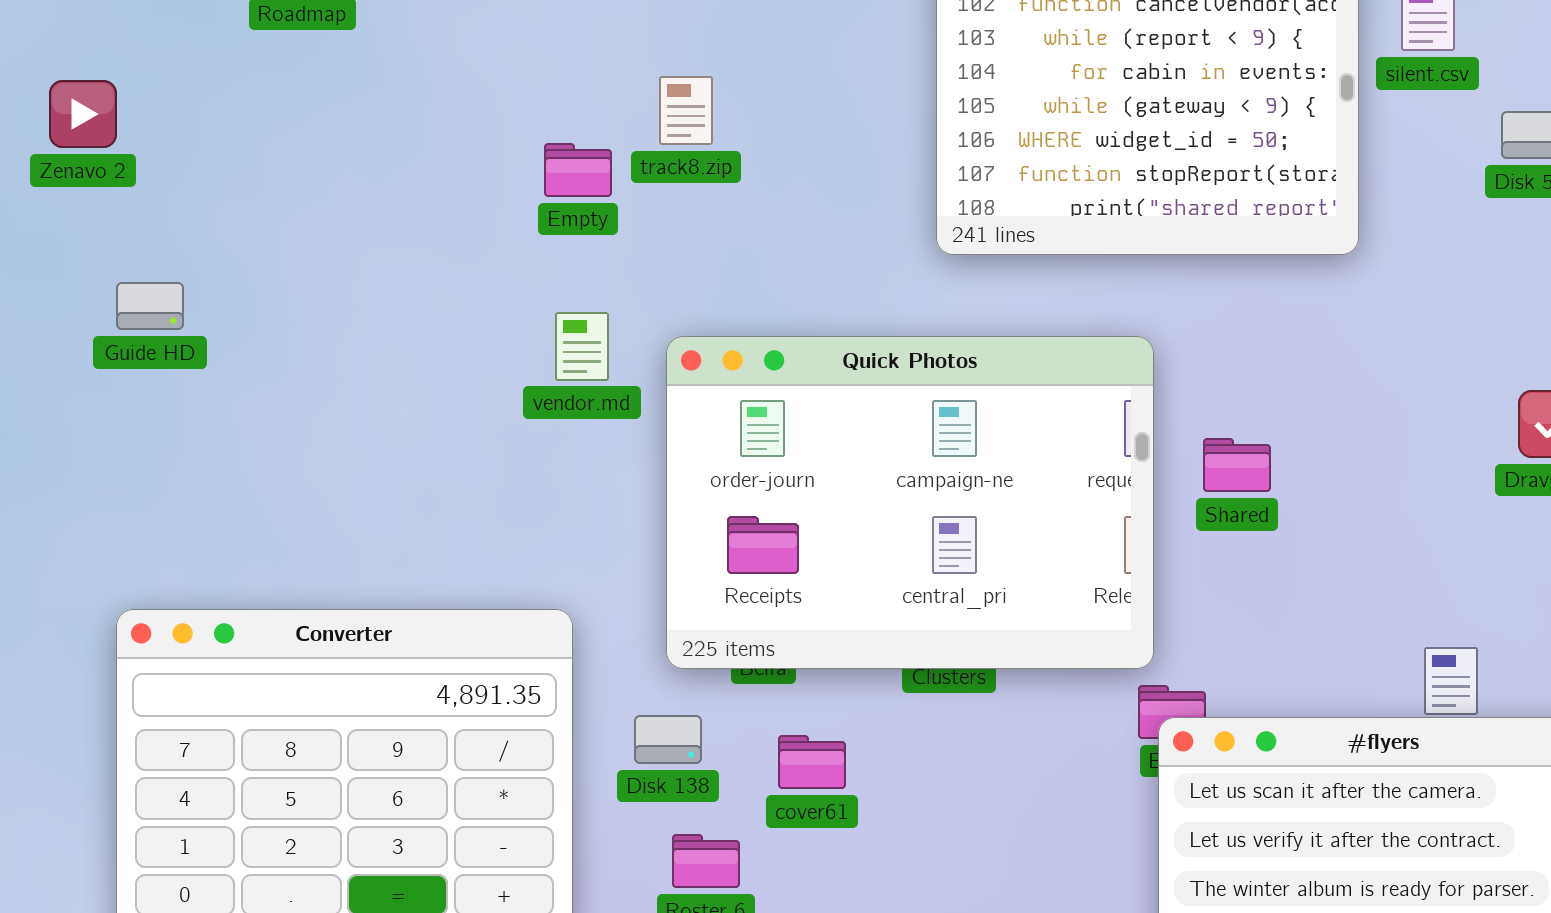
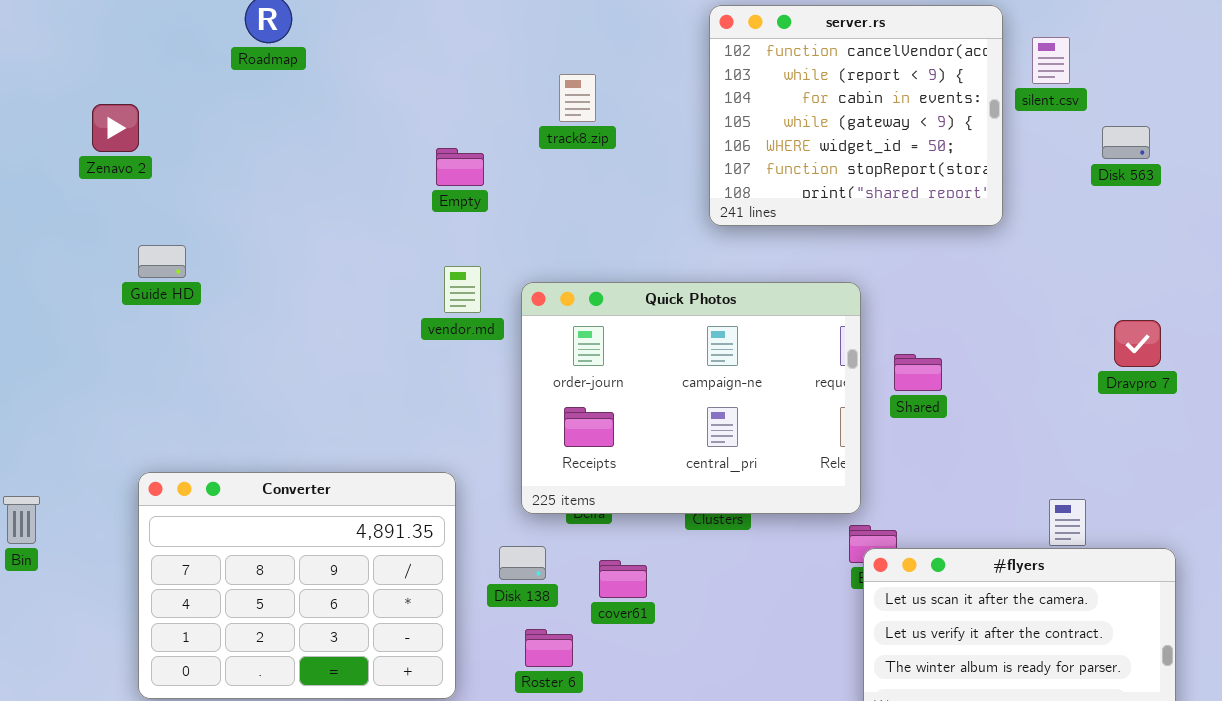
track8.zip: [659,76,713,145] -> [559,74,596,122], moved

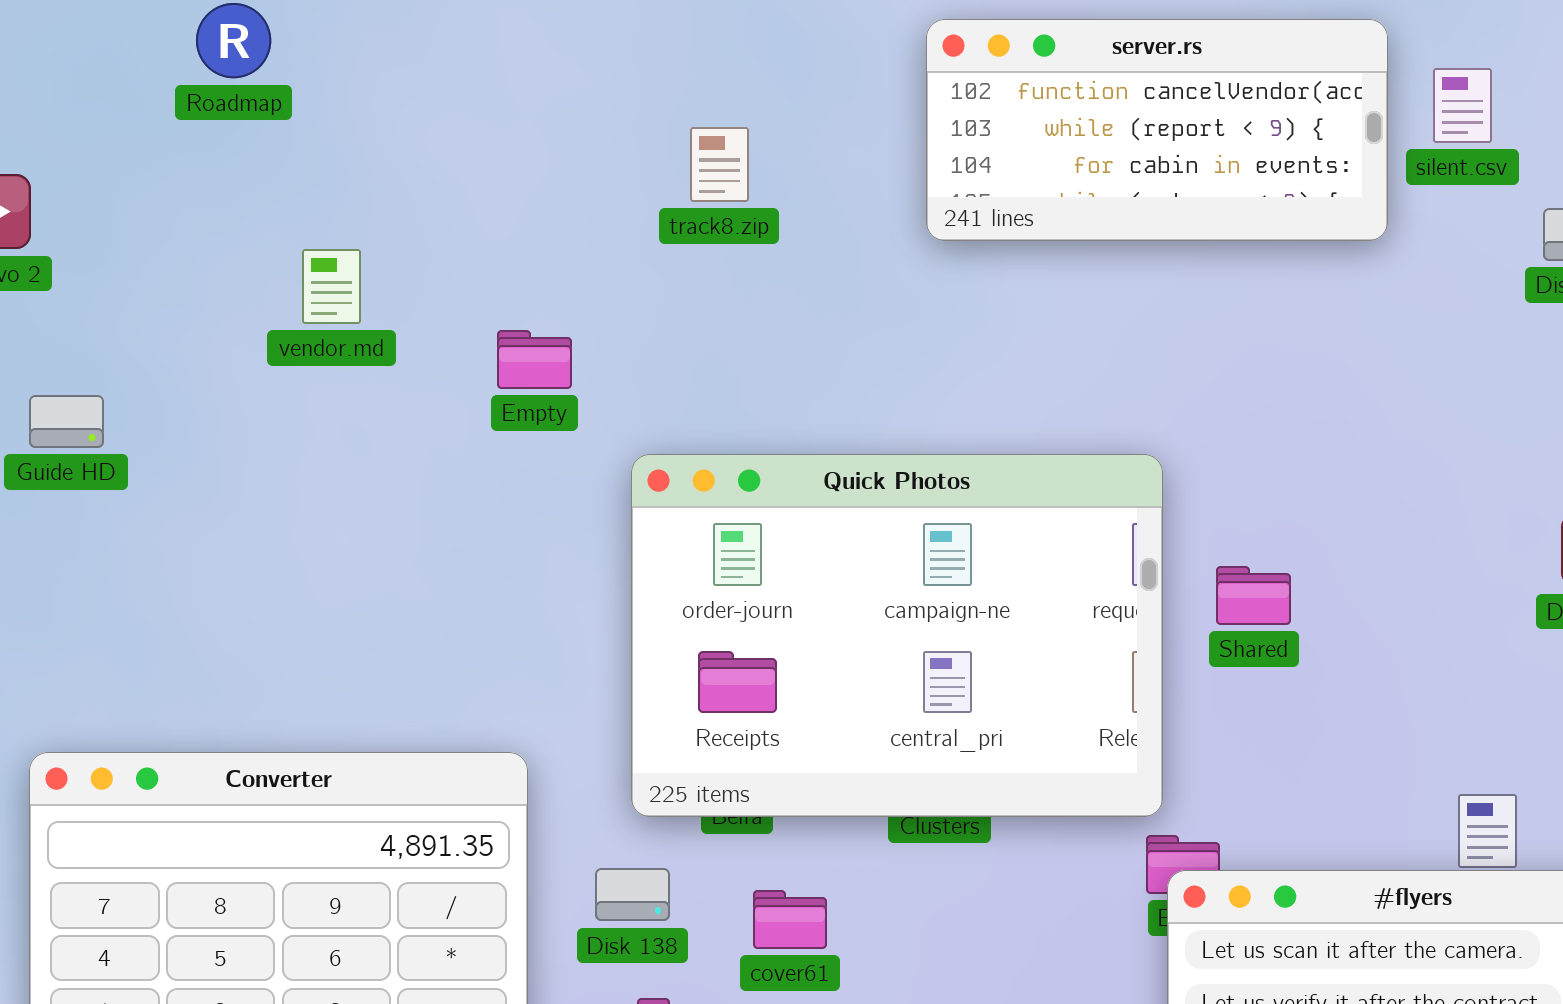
server.rs: [709,5,1003,226] -> [926,19,1388,241], resized
Empty: [436,148,484,186] -> [497,330,572,389], moved
vendor.md: [444,266,481,313] -> [302,249,361,324], moved

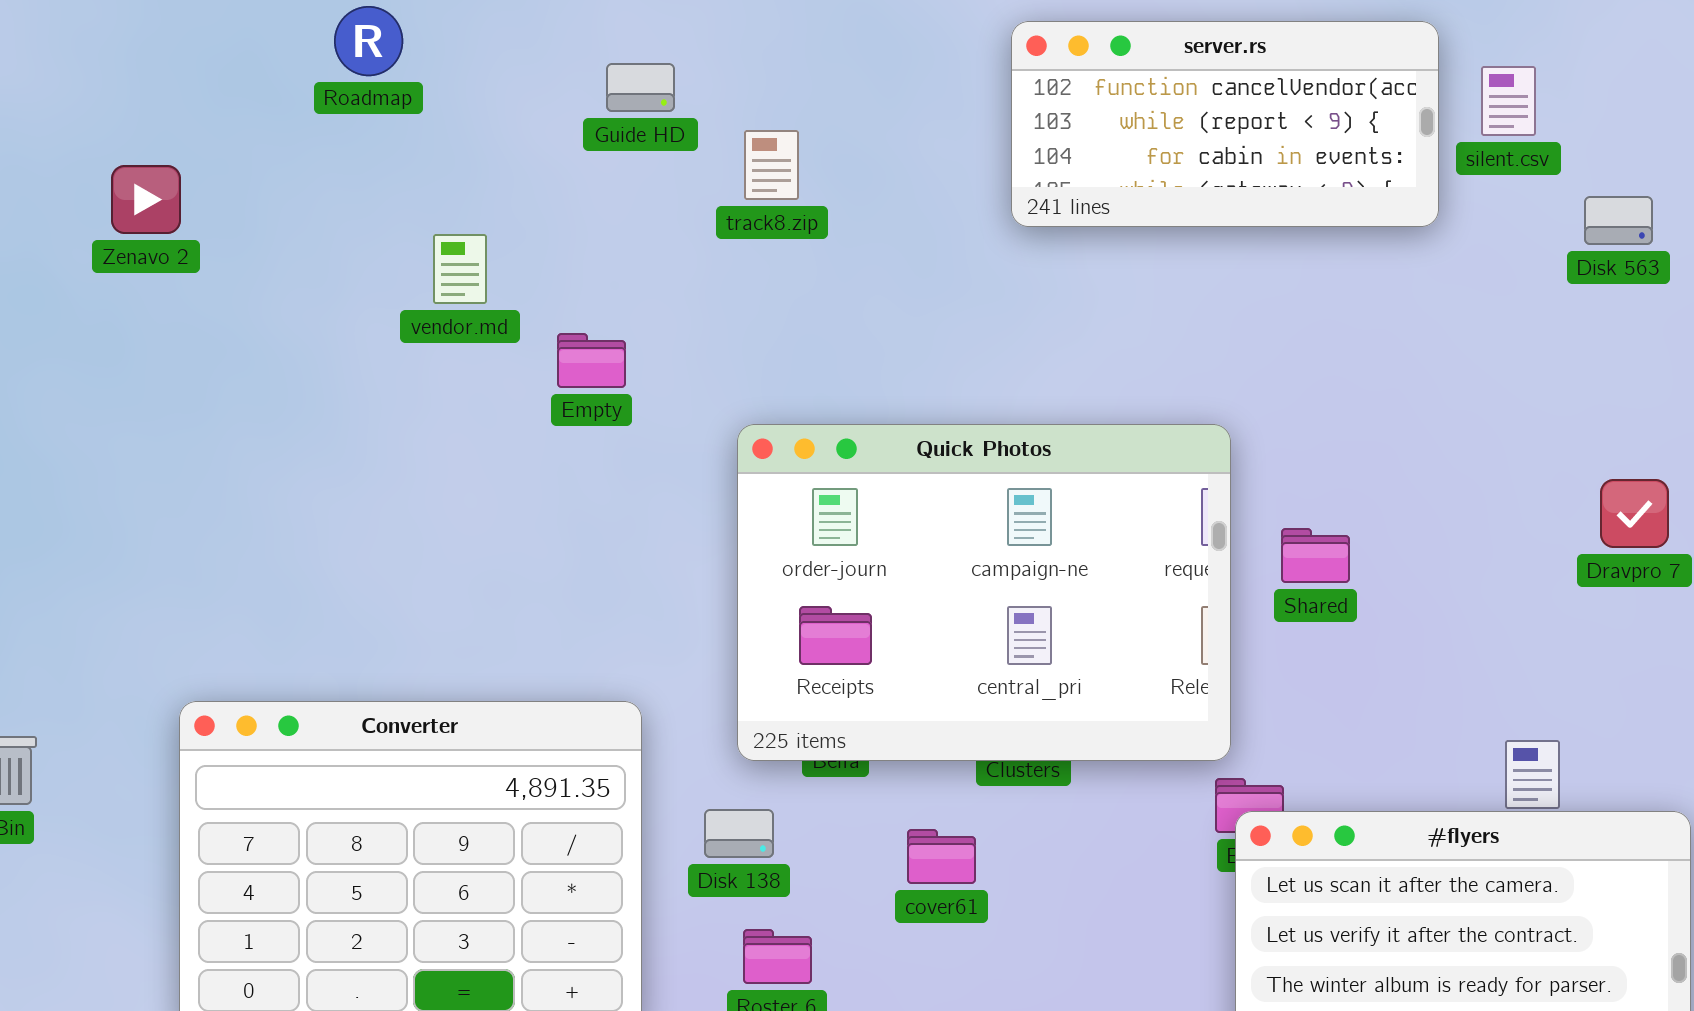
track8.zip: [690,127,749,202] -> [744,130,799,200], moved
Empty: [497,330,572,389] -> [557,333,626,388], moved
Guide HD: [29,395,104,448] -> [606,63,675,112], moved
cover61: [753,890,827,949] -> [907,829,976,884], moved

